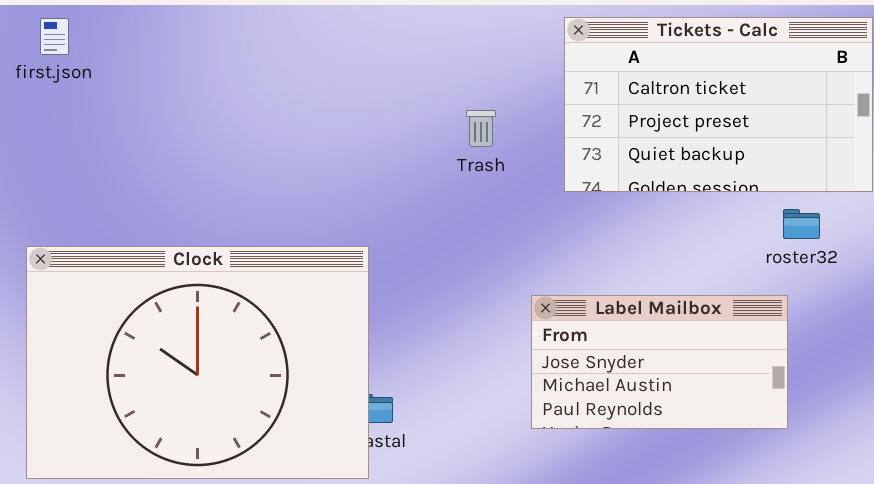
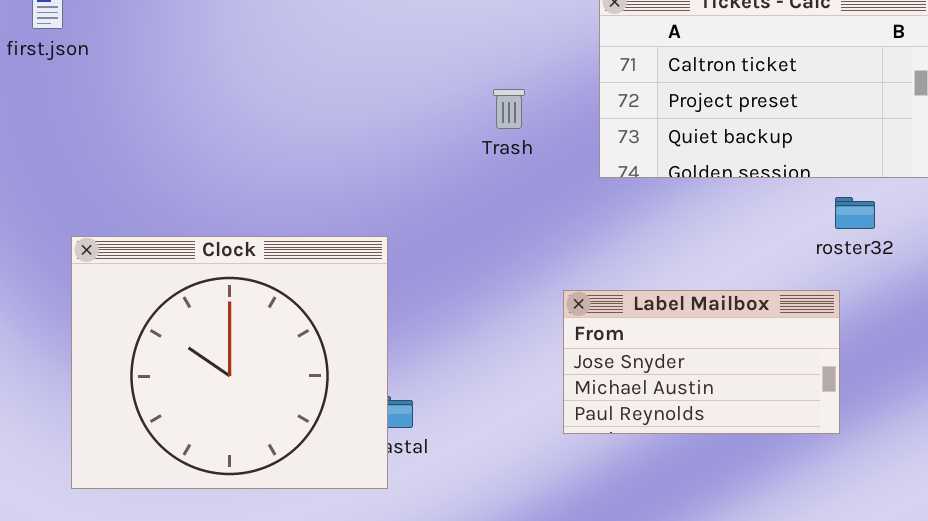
Clock: [26,246,369,479] -> [71,236,388,489], resized

